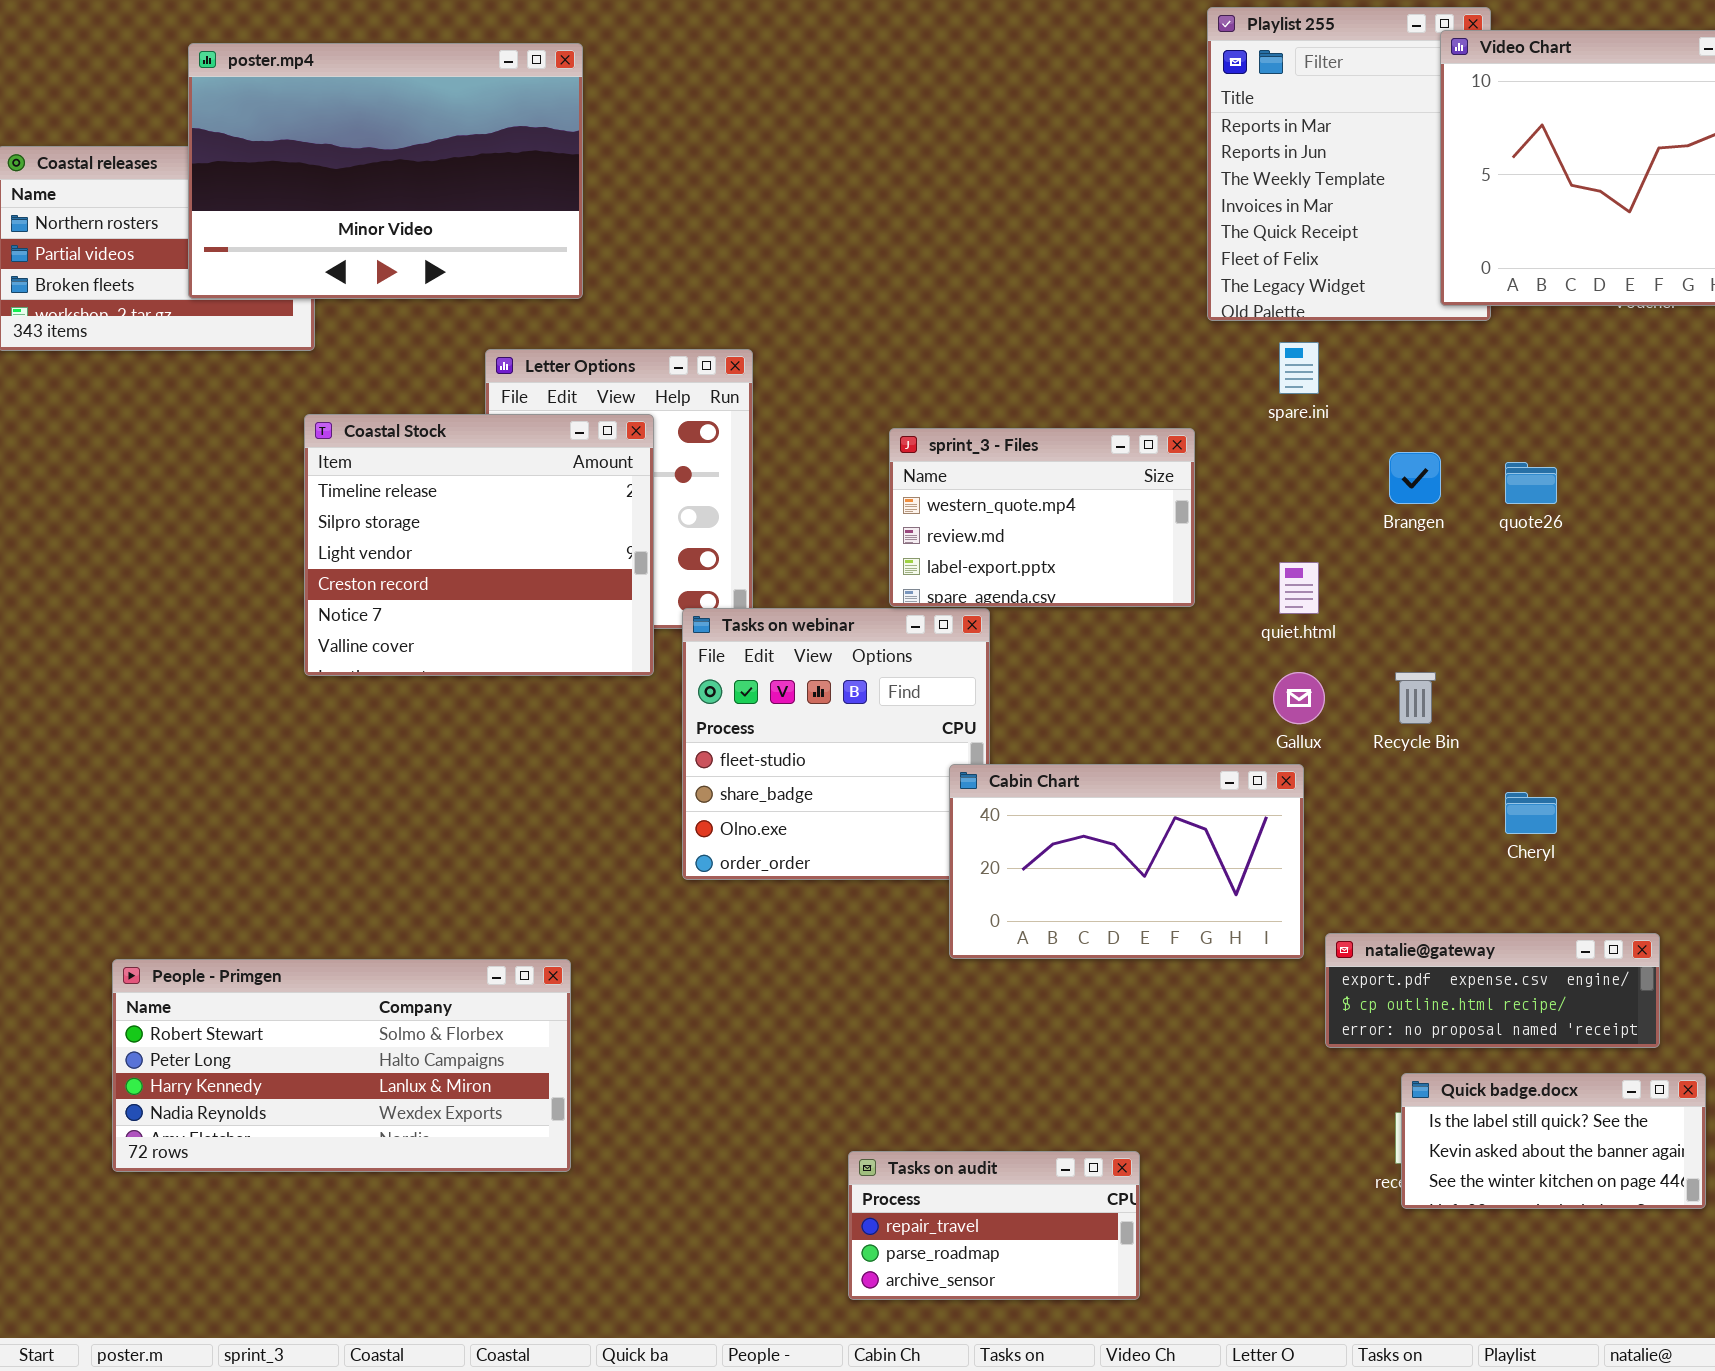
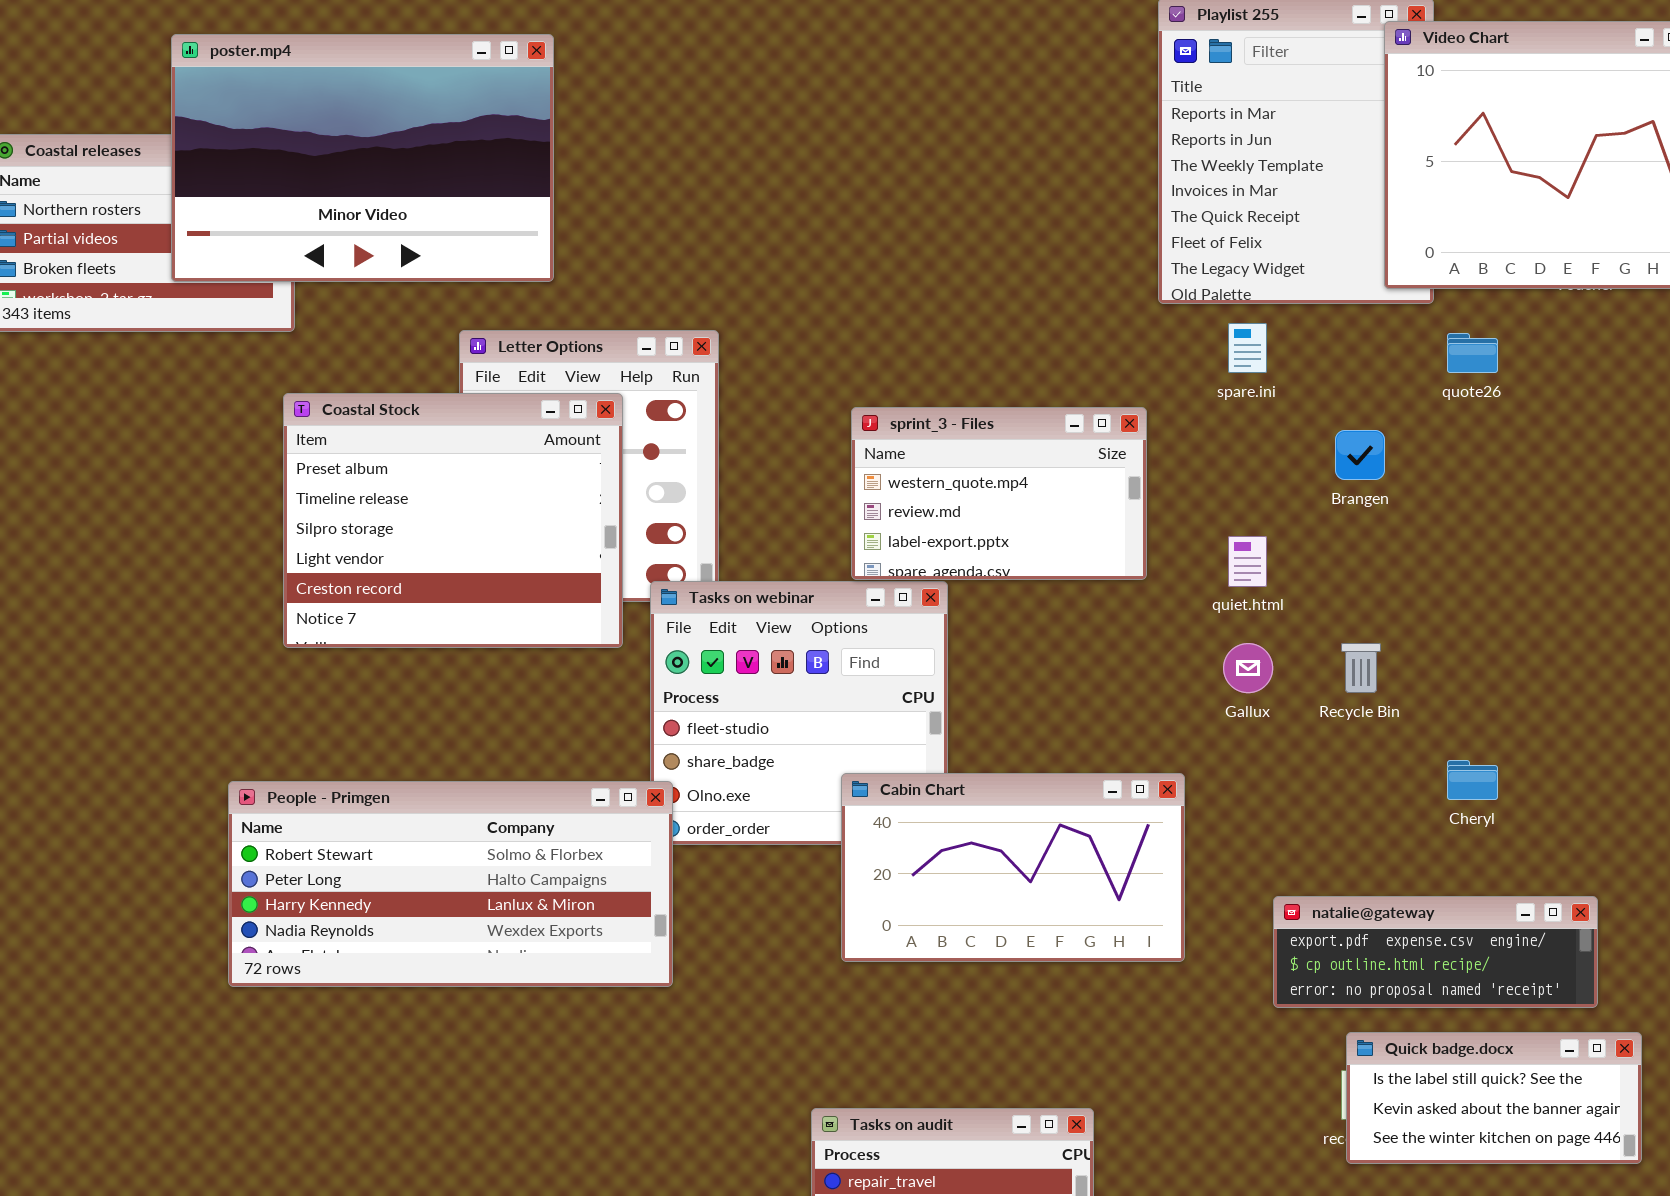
Coastal Stock: [304,414,654,676] -> [283,393,623,648], scrolled up 1 row
quote26: [1505,462,1557,504] -> [1447,333,1498,373], moved
Cabin Chart: [949,764,1304,959] -> [841,773,1185,962], moved
People - Primgen: [112,959,571,1172] -> [228,781,673,987], moved

